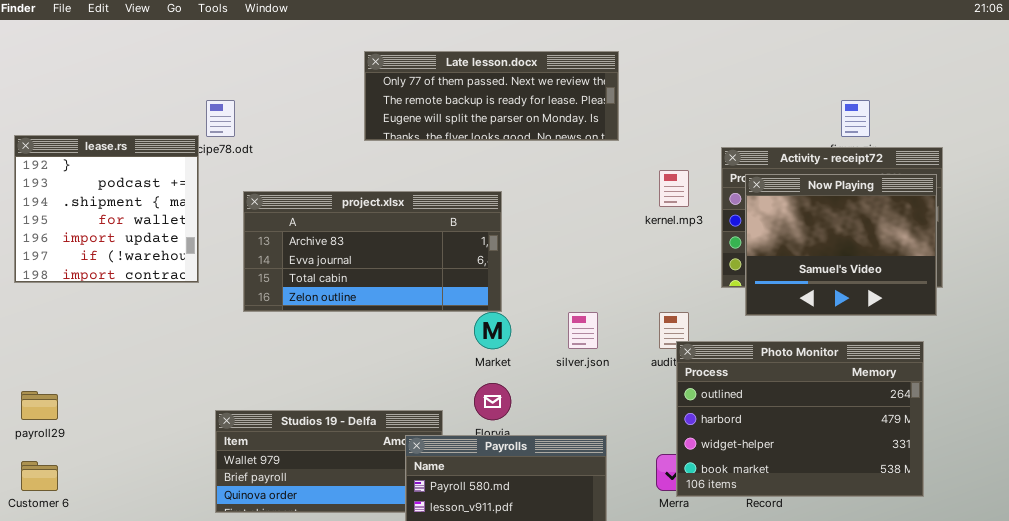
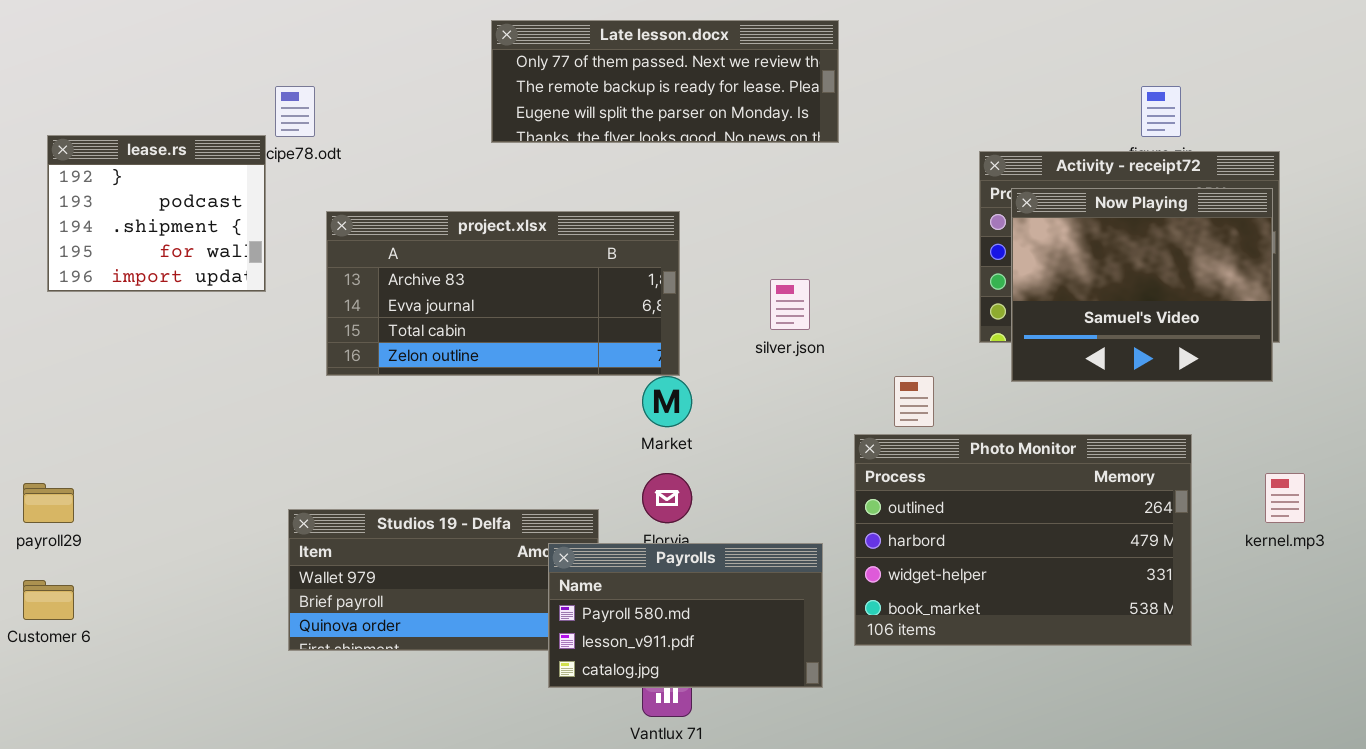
lease.rs: [14,135,199,283] -> [47,135,266,292], resized
kernel.mp3: [659,170,689,207] -> [1265,473,1305,523], moved
silver.json: [568,312,598,349] -> [770,279,810,330], moved
Photo Monitor: [676,341,924,497] -> [854,434,1192,646], moved

